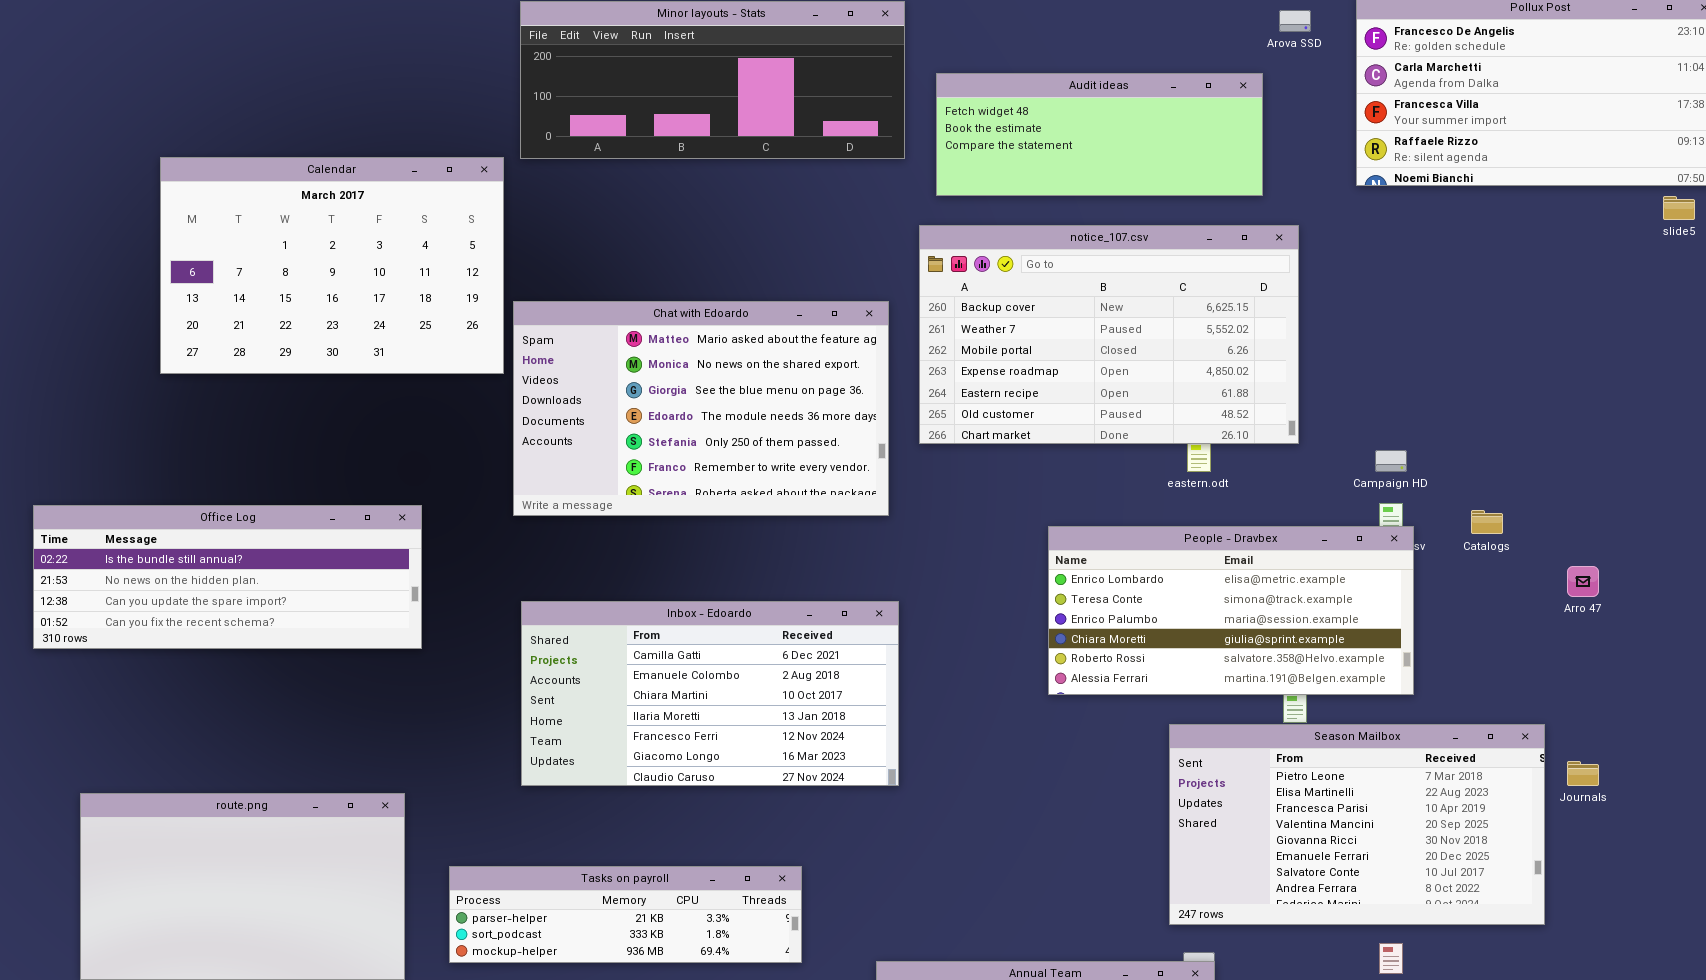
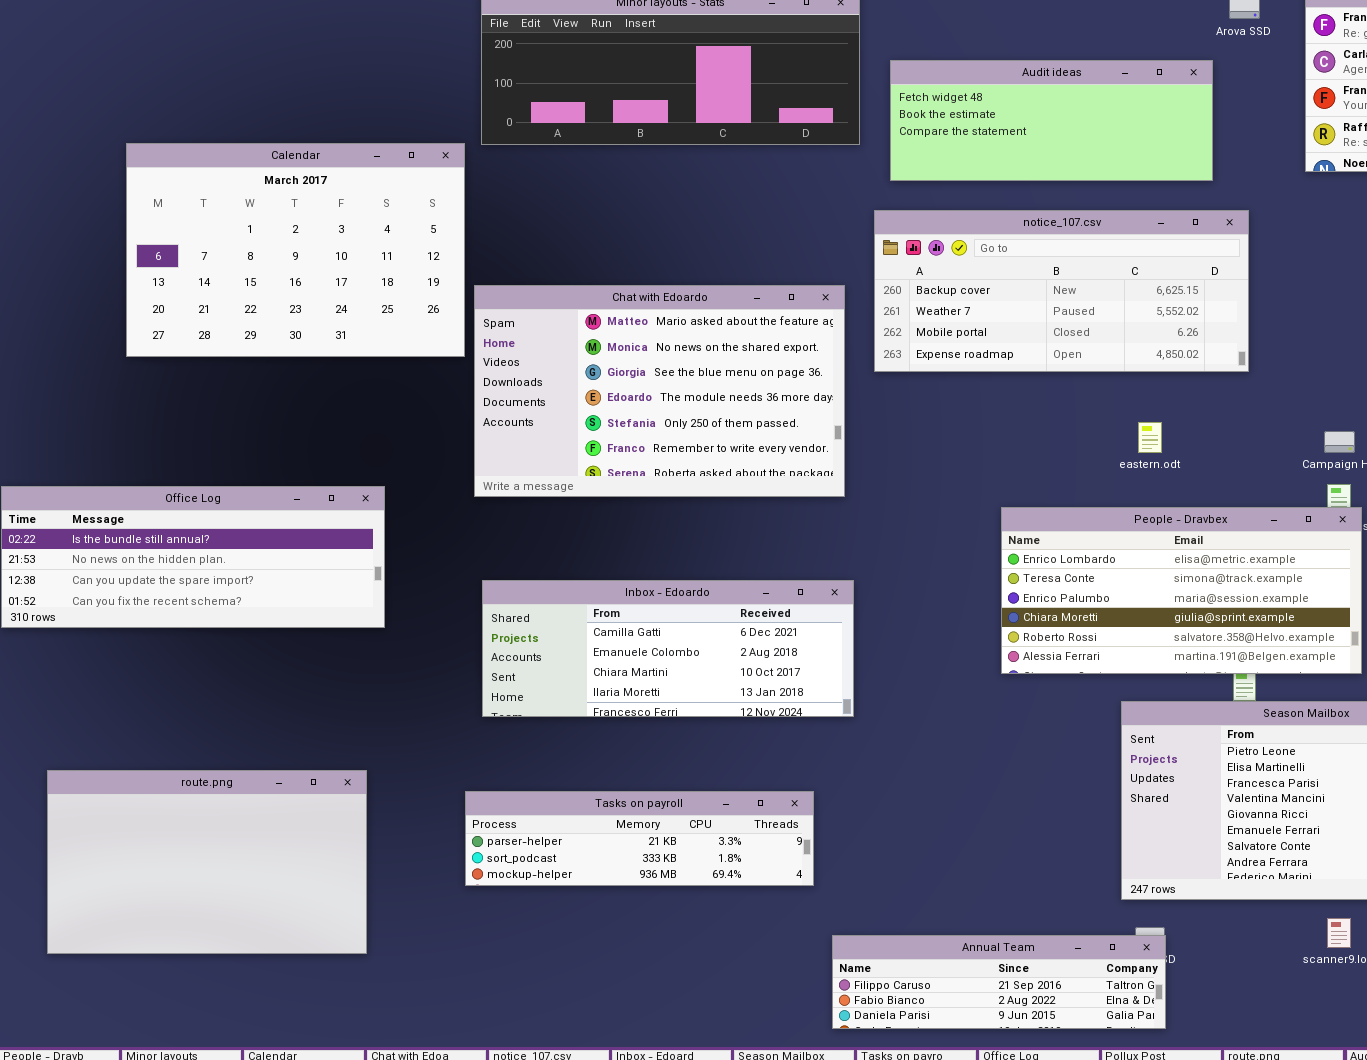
notice_107.csv: [919,225,1299,444] -> [874,210,1249,372], resized
Inbox - Edoardo: [521,601,899,786] -> [482,580,854,717], resized
Tasks on payroll: [449,866,802,963] -> [465,791,814,886], moved

